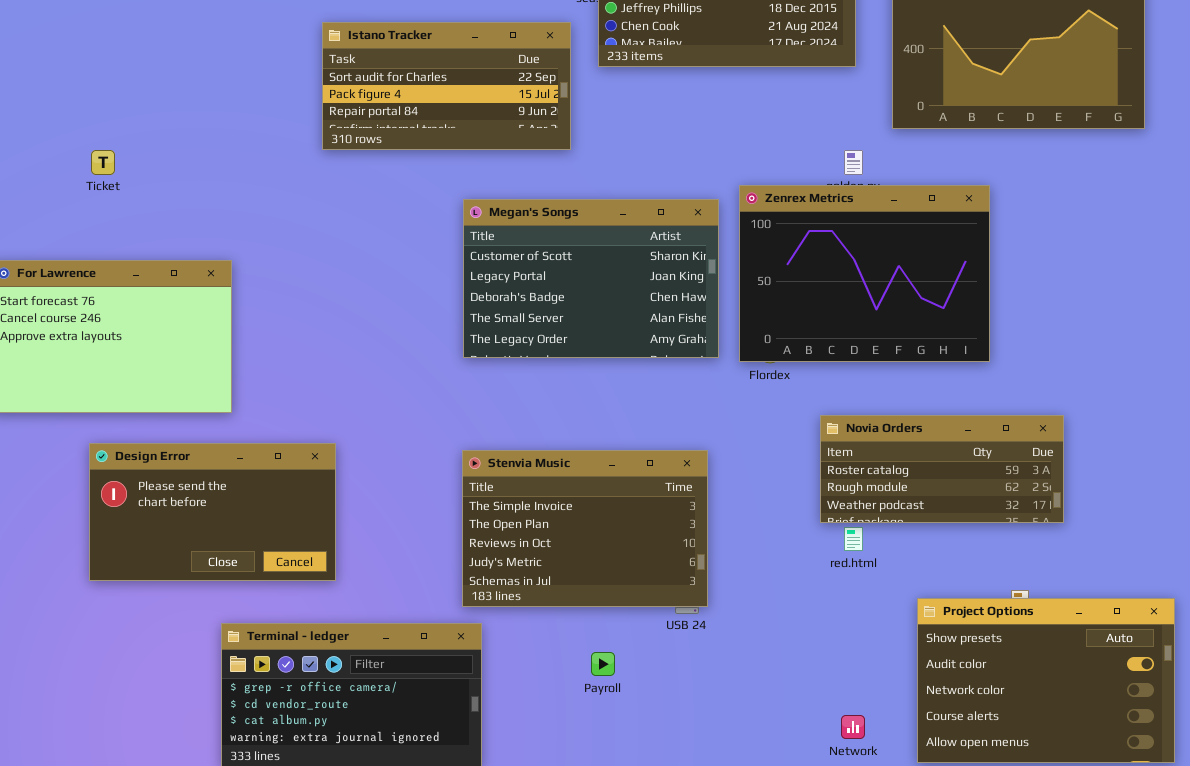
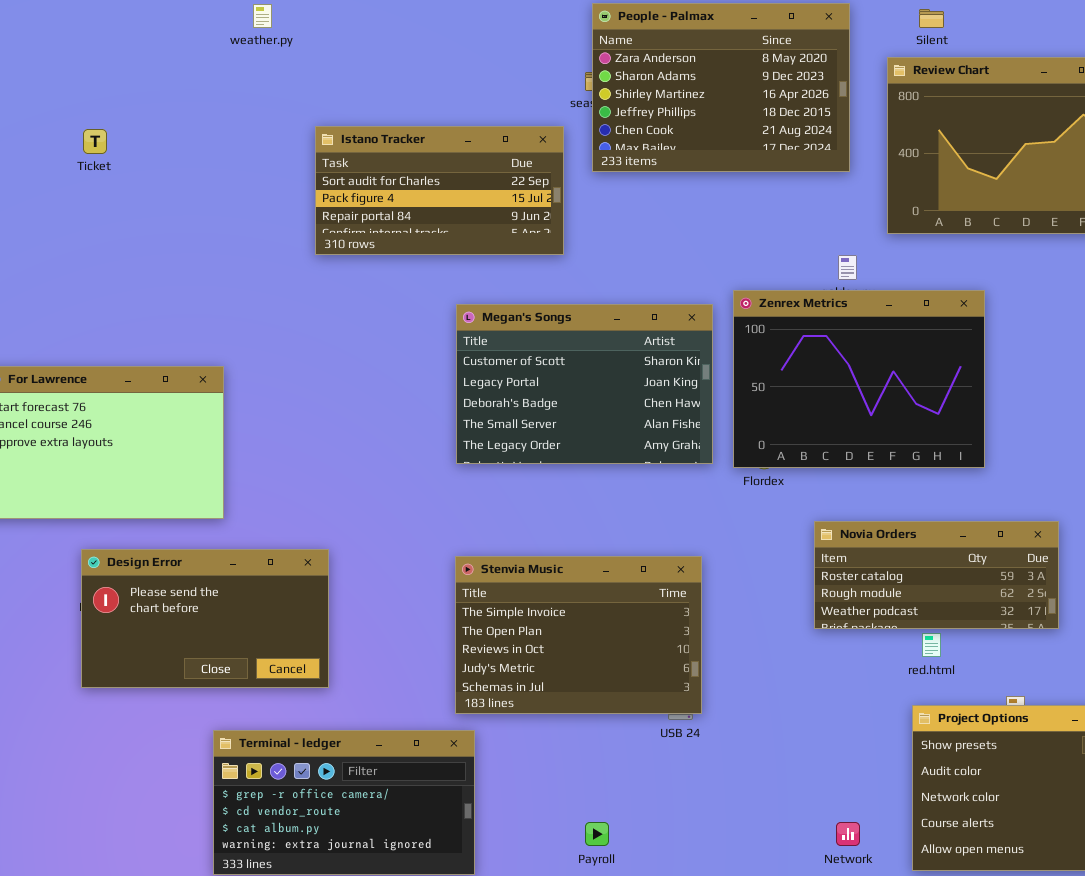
Ticket: [91,150,115,175] -> [83,129,107,154], moved
red.html: [844,527,863,551] -> [922,633,941,657], moved
Payroll: [591,652,615,676] -> [585,822,609,846], moved

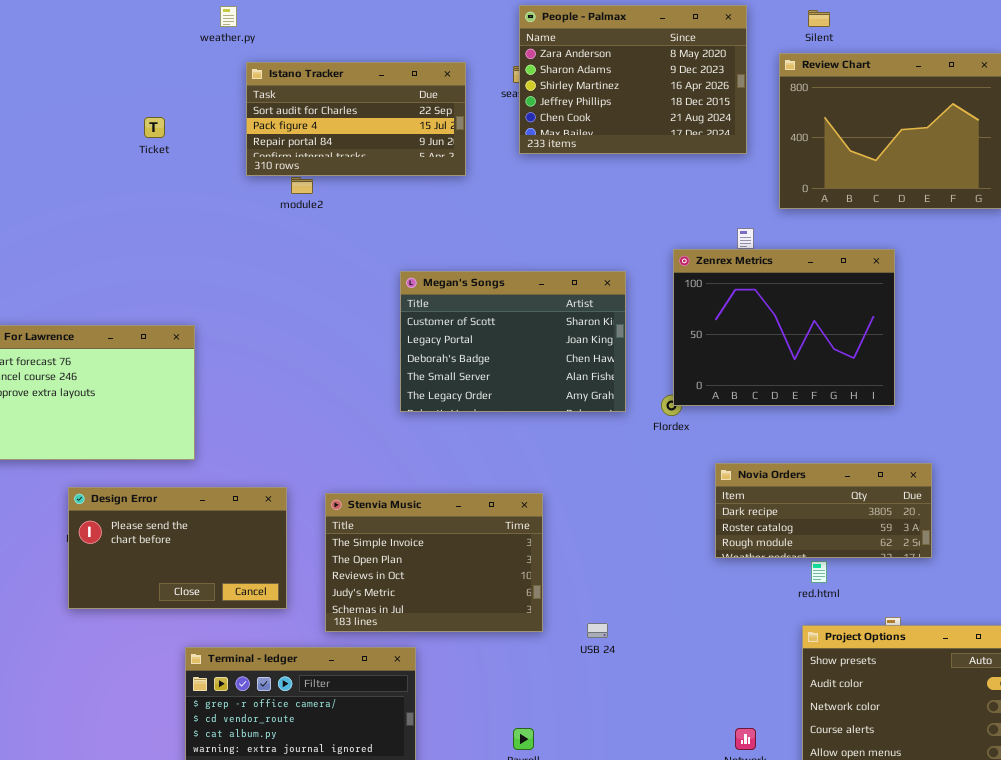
Istano Tracker: [315,126,564,255] -> [246,62,466,176], moved
Ticket: [83,129,107,154] -> [144,117,165,138], moved
Zenrex Metrics: [733,290,985,468] -> [673,249,895,406], moved
Novia Orders: [814,521,1059,629] -> [715,463,932,558], scrolled up 1 row
Stenvia Music: [455,556,702,714] -> [325,493,543,632], moved

